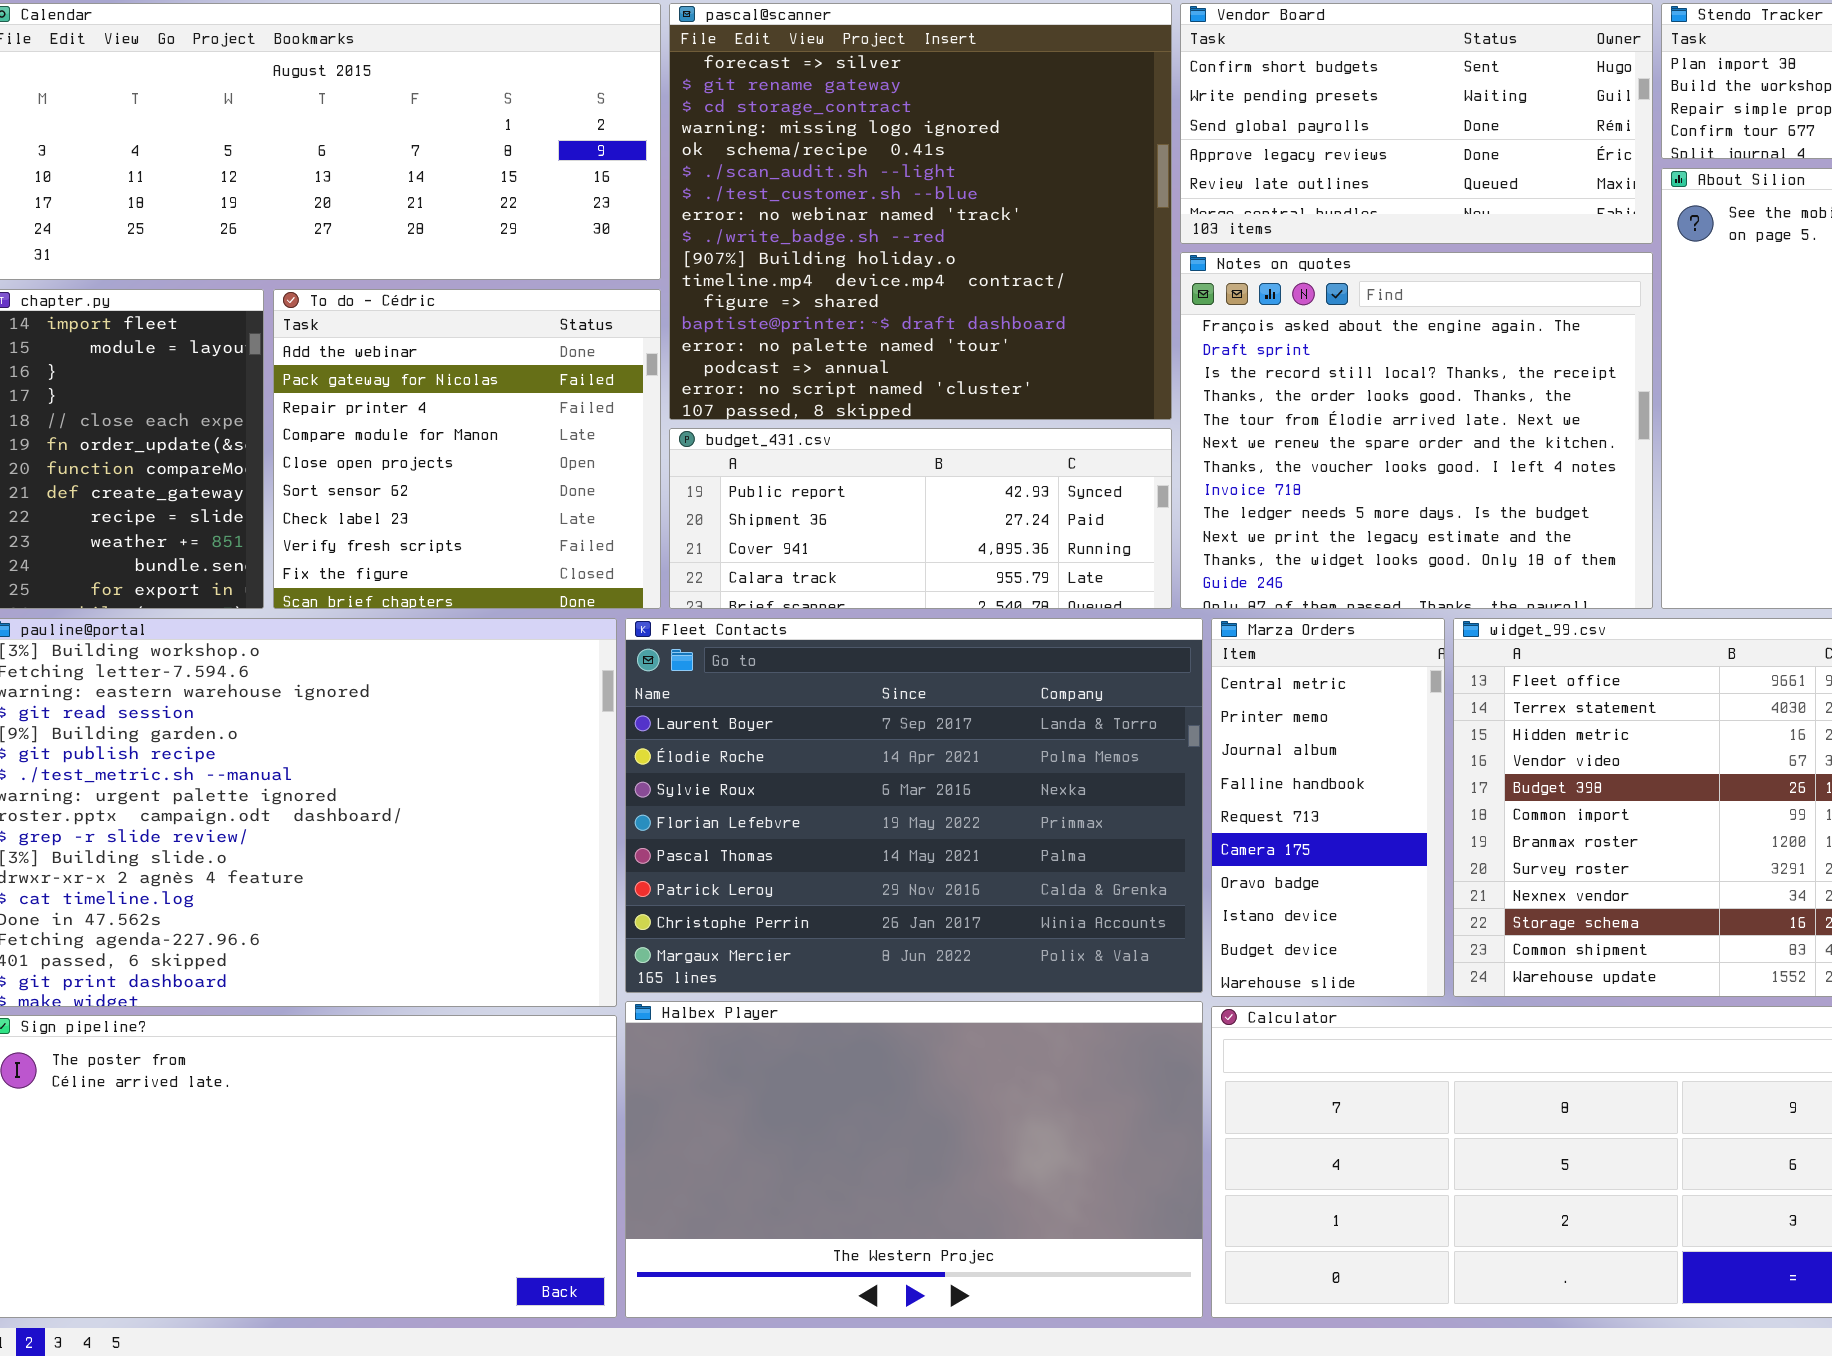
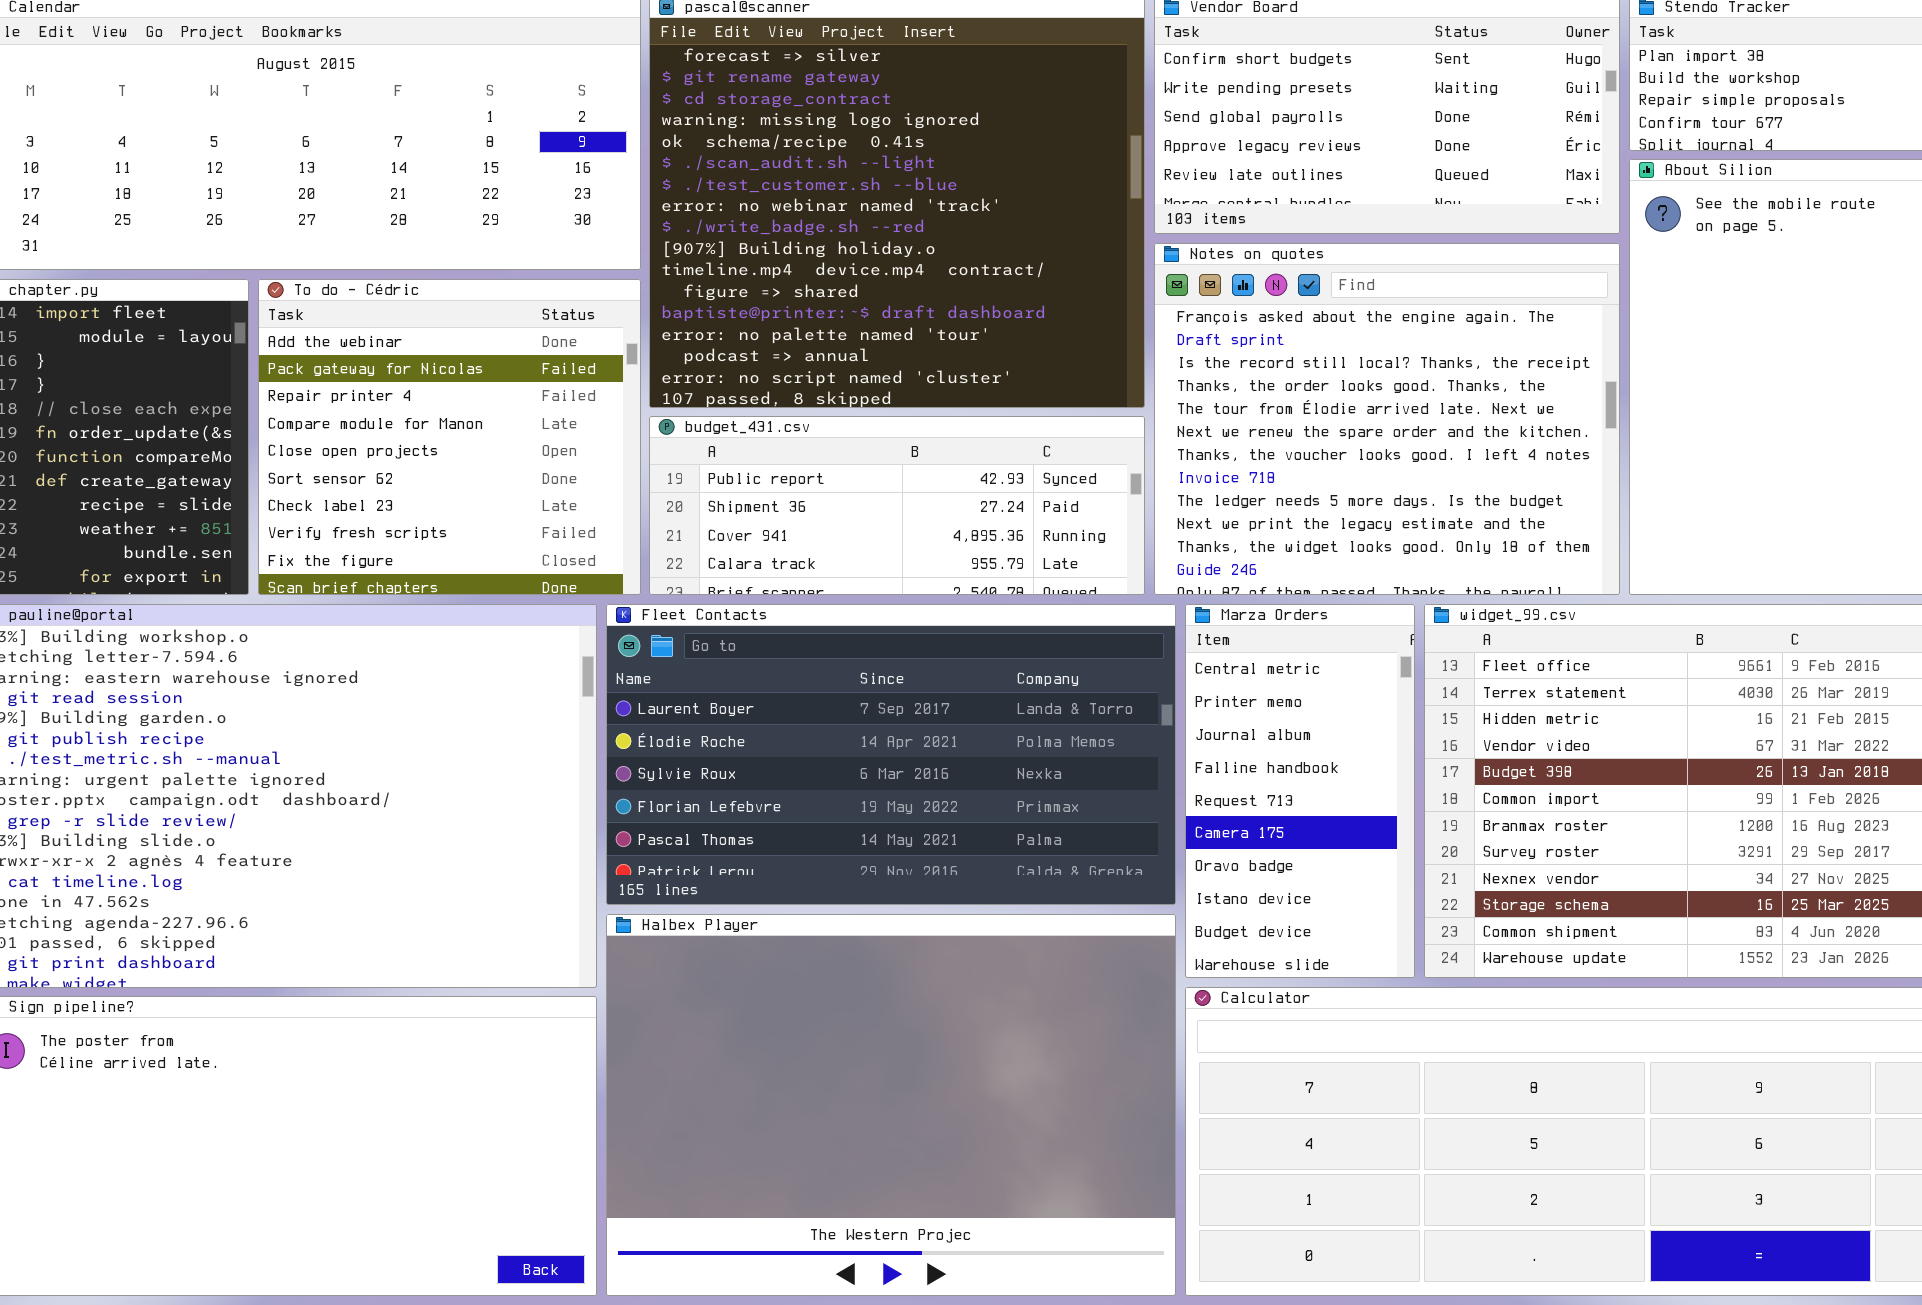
Fleet Contacts: [625,618,1203,993] -> [606,604,1176,905], resized
Halbex Player: [625,1001,1203,1318] -> [606,914,1176,1296], resized

